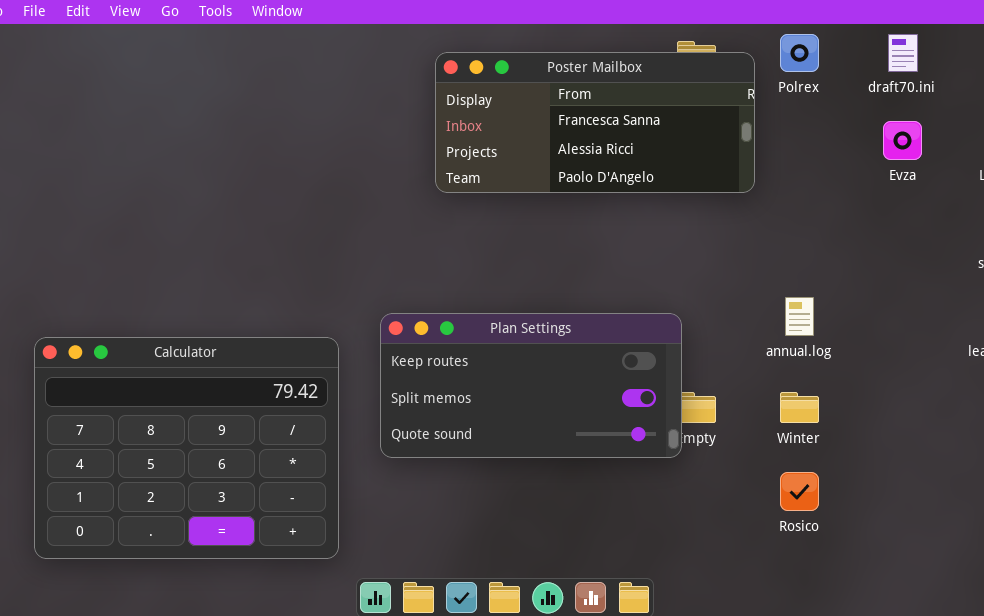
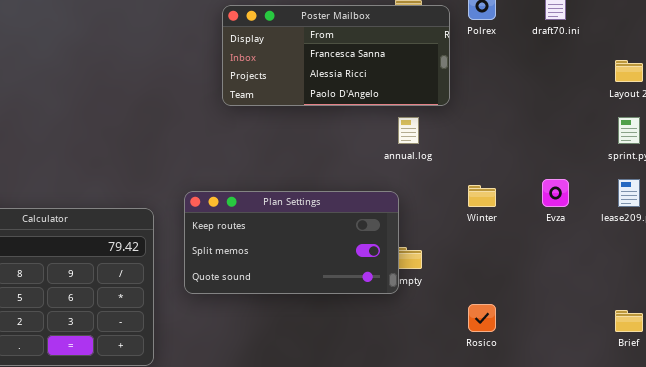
Evza: [883,121,922,160] -> [542,179,569,207], moved
annual.log: [785,297,814,336] -> [398,117,419,144], moved
Winter: [780,392,819,423] -> [468,185,496,207], moved

